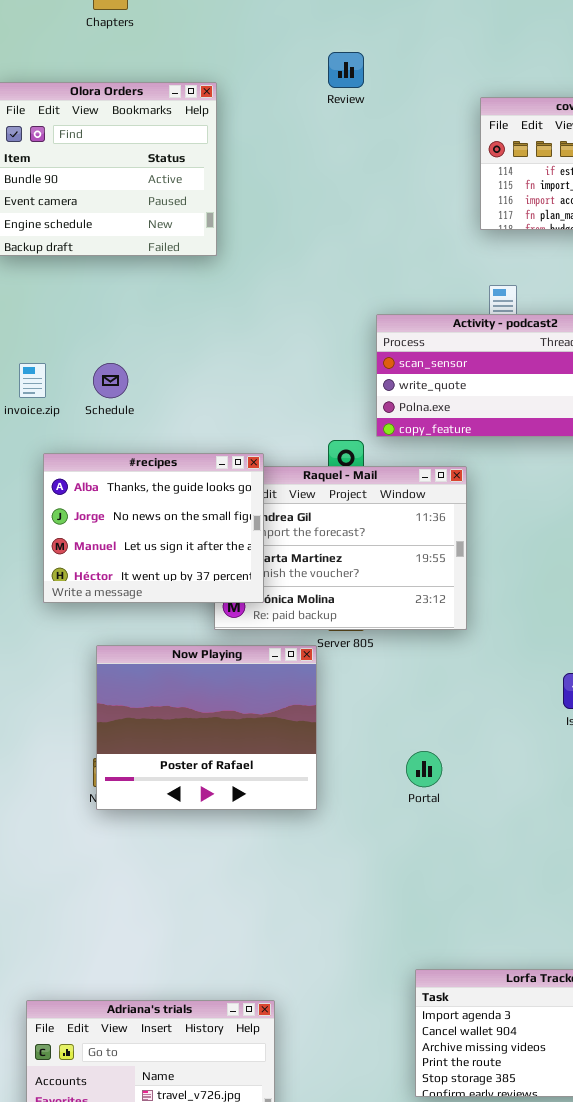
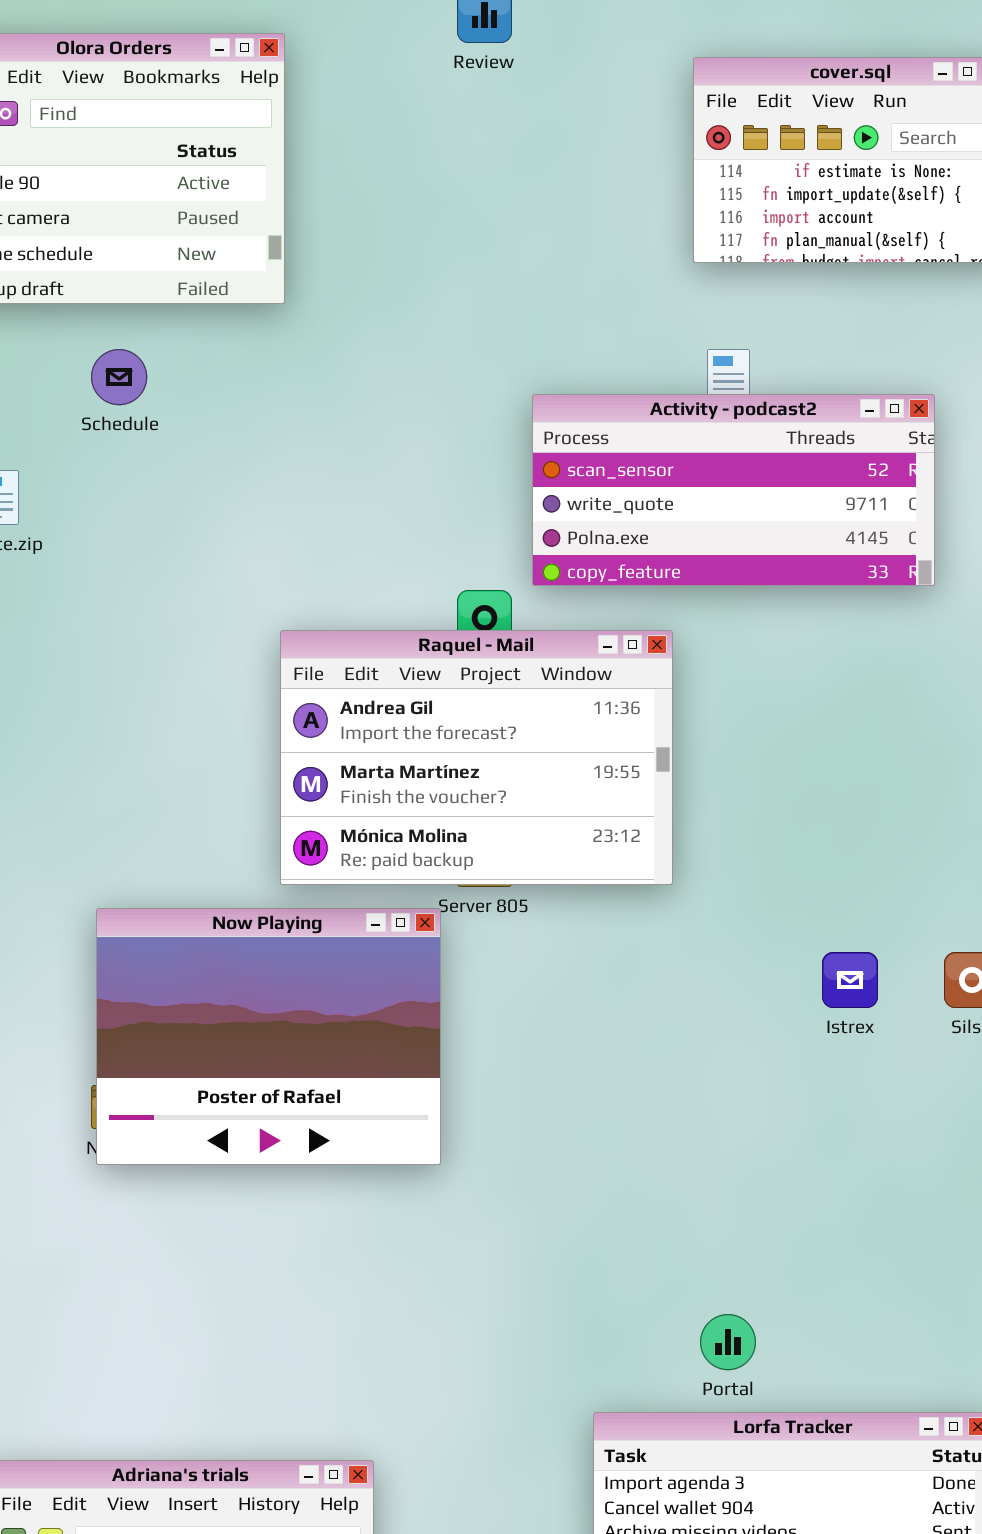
Schedule: [93,363,128,398] -> [91,349,147,405], moved
#recipes: [43,453,264,603] -> none, closed
Portal: [406,751,442,787] -> [700,1314,756,1370], moved

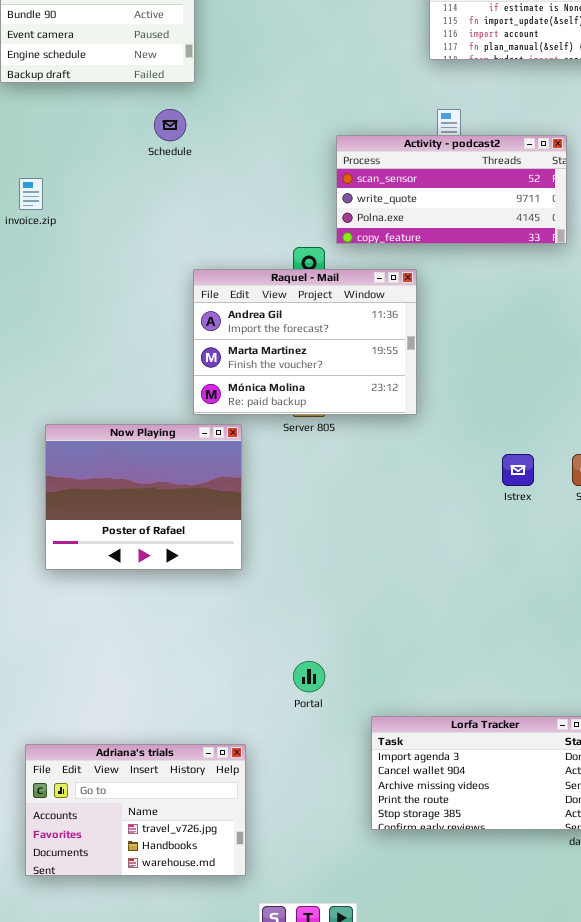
Schedule: [91,349,147,405] -> [154,109,186,141], moved
Now Playing: [96,908,441,1165] -> [45,424,242,570], moved
Portal: [700,1314,756,1370] -> [293,661,325,692], moved

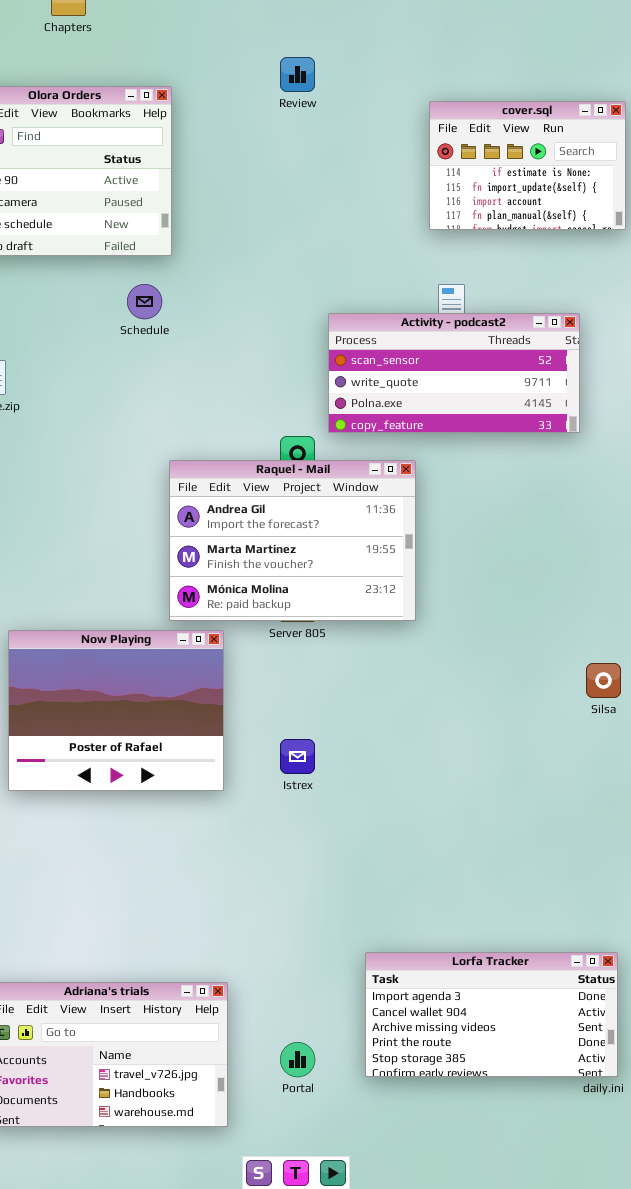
Istrex: [502,454,534,486] -> [280,739,315,774], moved
Portal: [293,661,325,692] -> [280,1042,315,1077], moved

